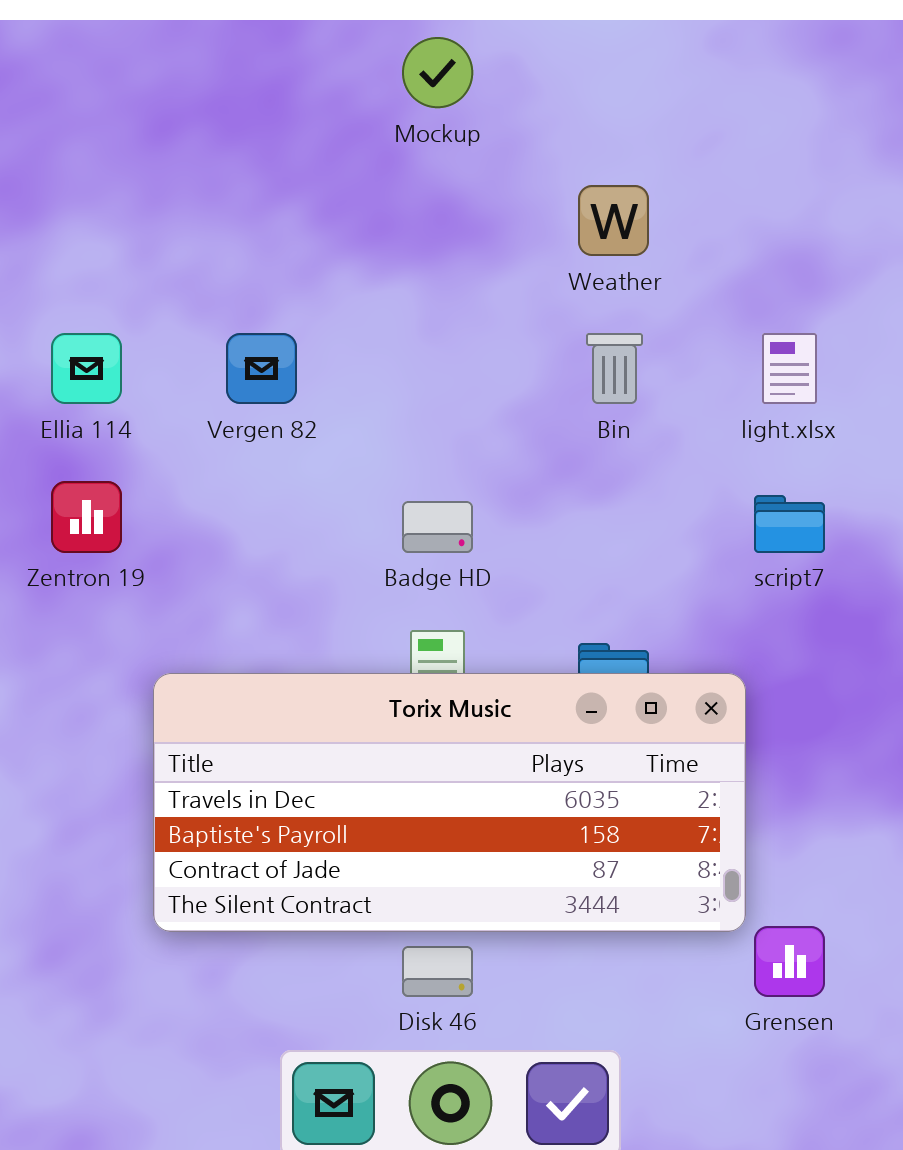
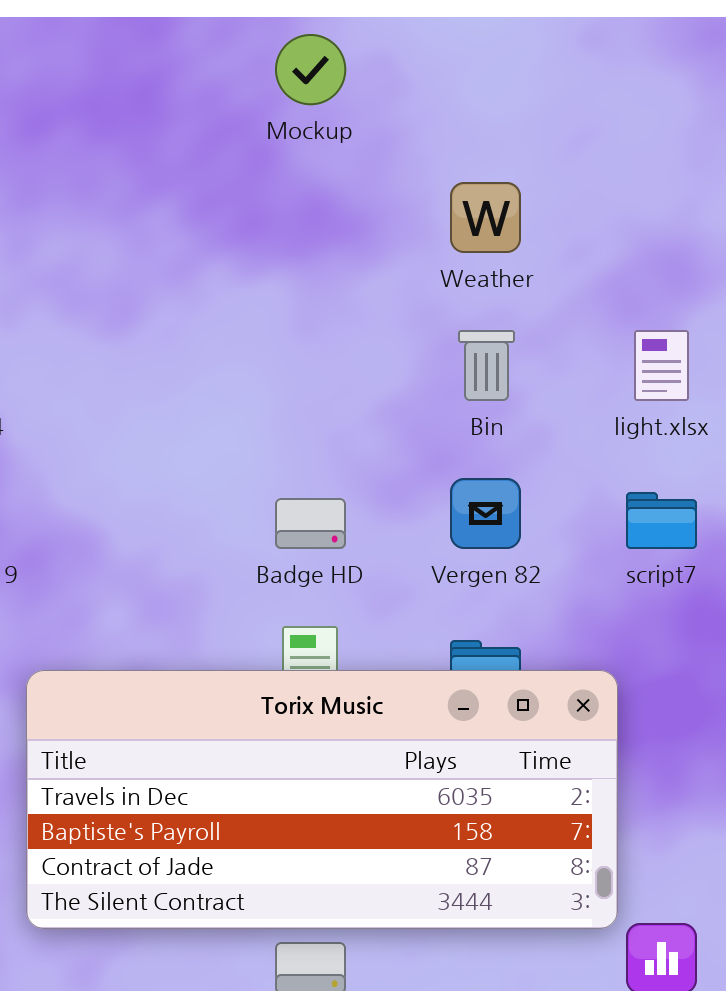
Vergen 82: [226,333,297,404] -> [450,478,521,549], moved

